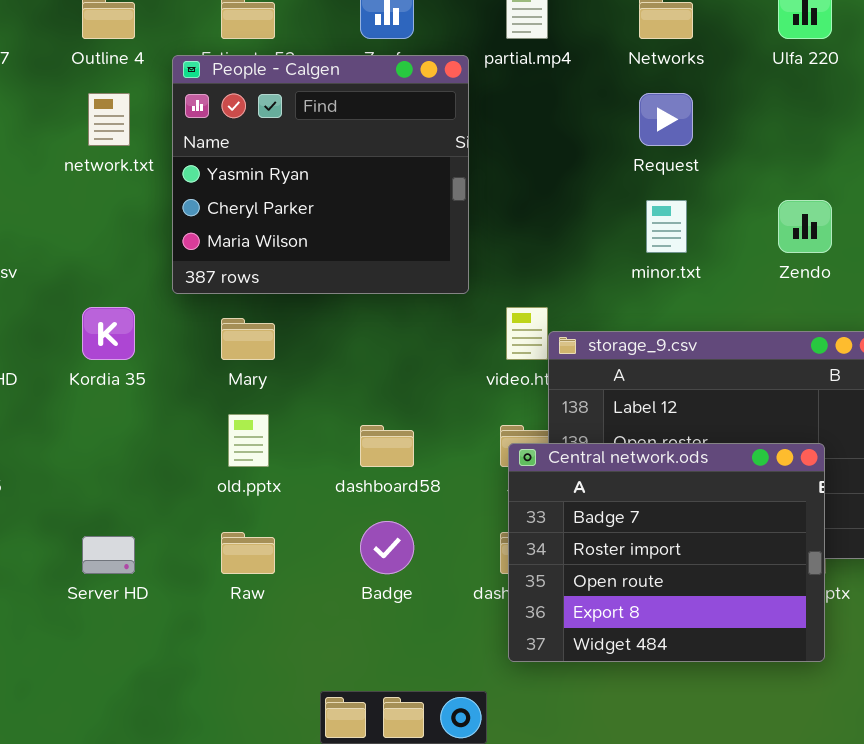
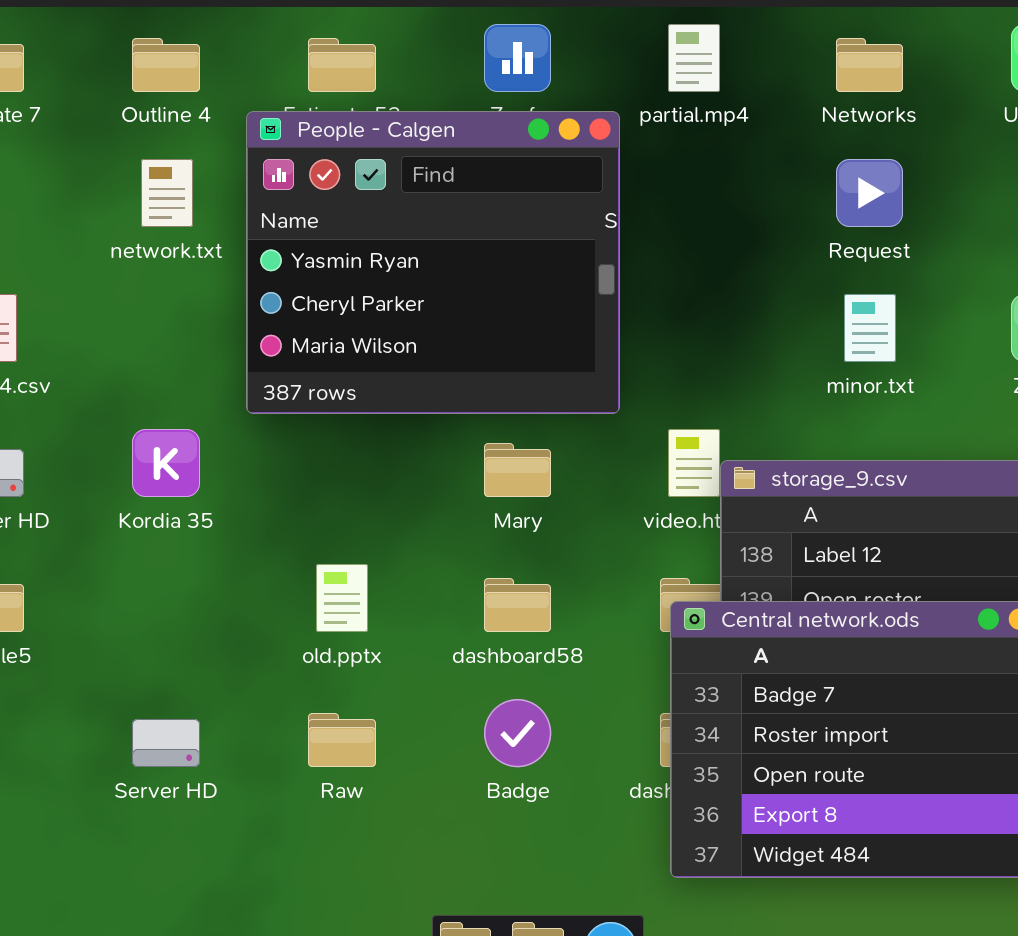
Mary: [221,318,275,360] -> [484,443,551,497], moved

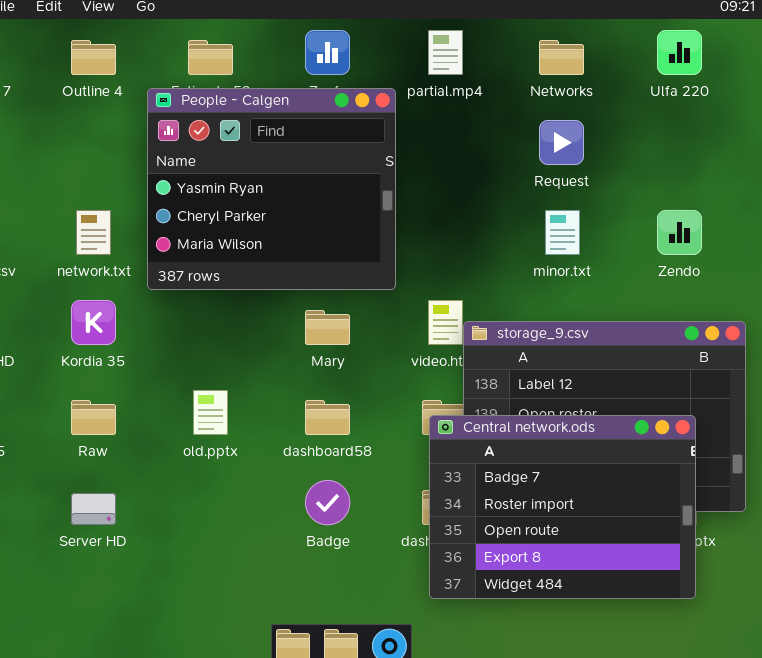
network.txt: [141,159,193,227] -> [76,210,111,255], moved
Raw: [308,713,376,767] -> [71,400,116,435], moved

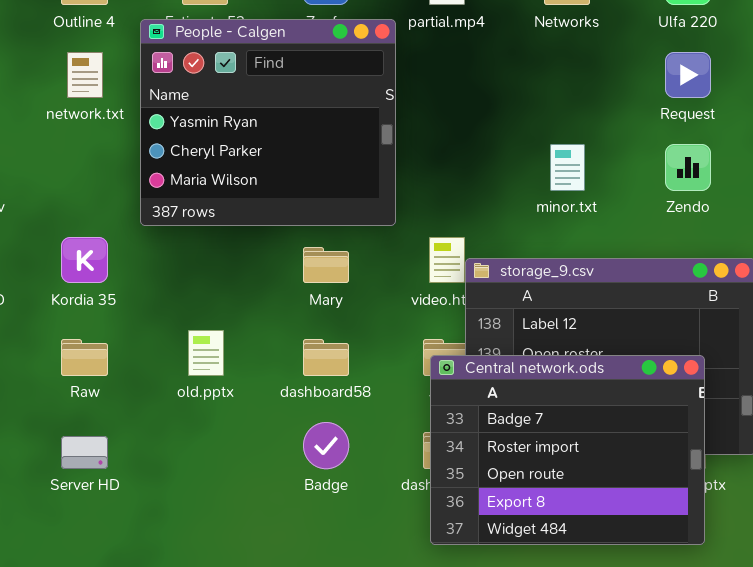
Request: [539,120,584,165] -> [665,52,711,98], moved
network.txt: [76,210,111,255] -> [67,52,103,98], moved

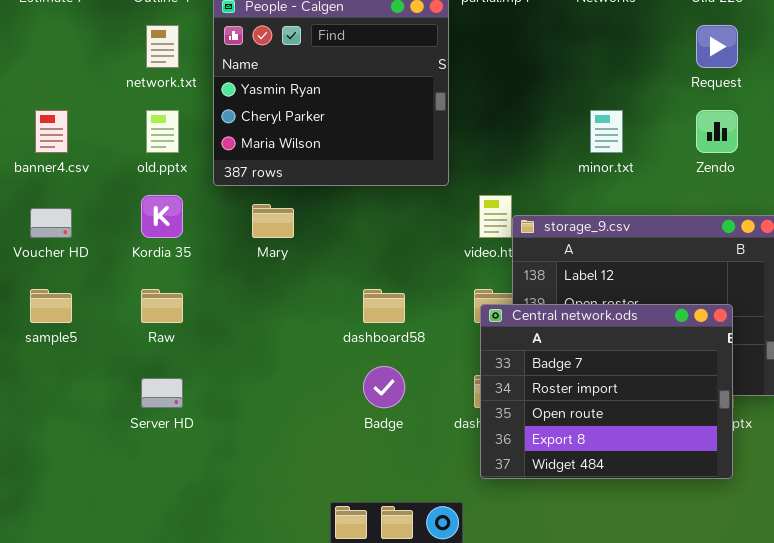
Mary: [303,247,349,283] -> [252,204,294,238], moved
old.pptx: [188,330,224,376] -> [146,110,179,153], moved

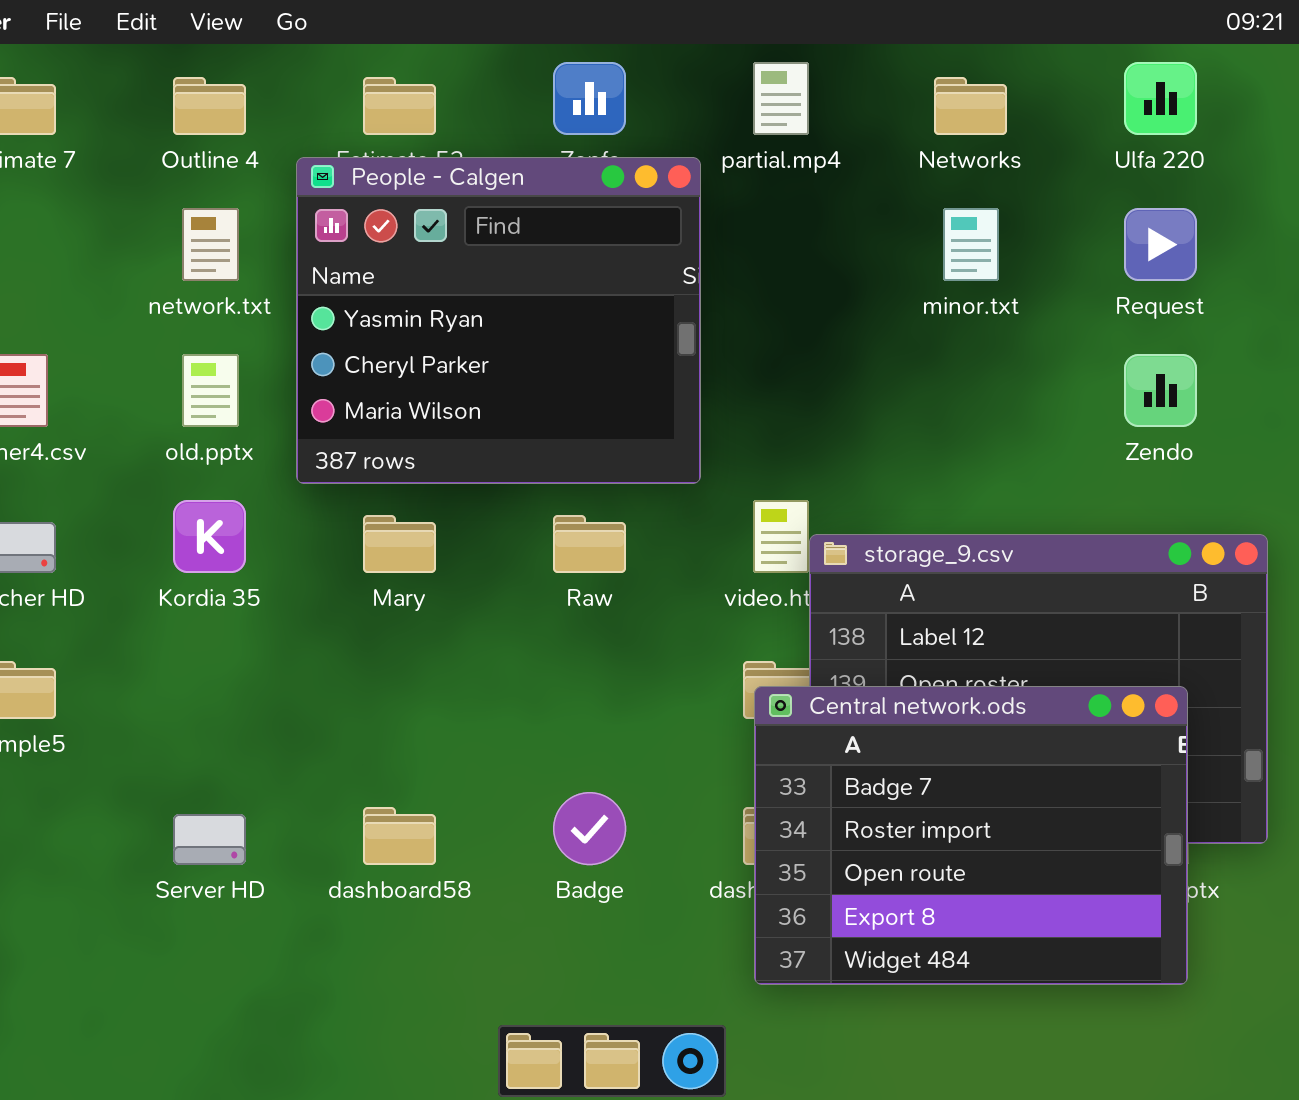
minor.txt: [590,110,623,153] -> [943,208,999,281], moved
Raw: [141,289,183,323] -> [553,515,626,573], moved
dashboard58: [363,289,405,323] -> [363,807,436,865], moved

